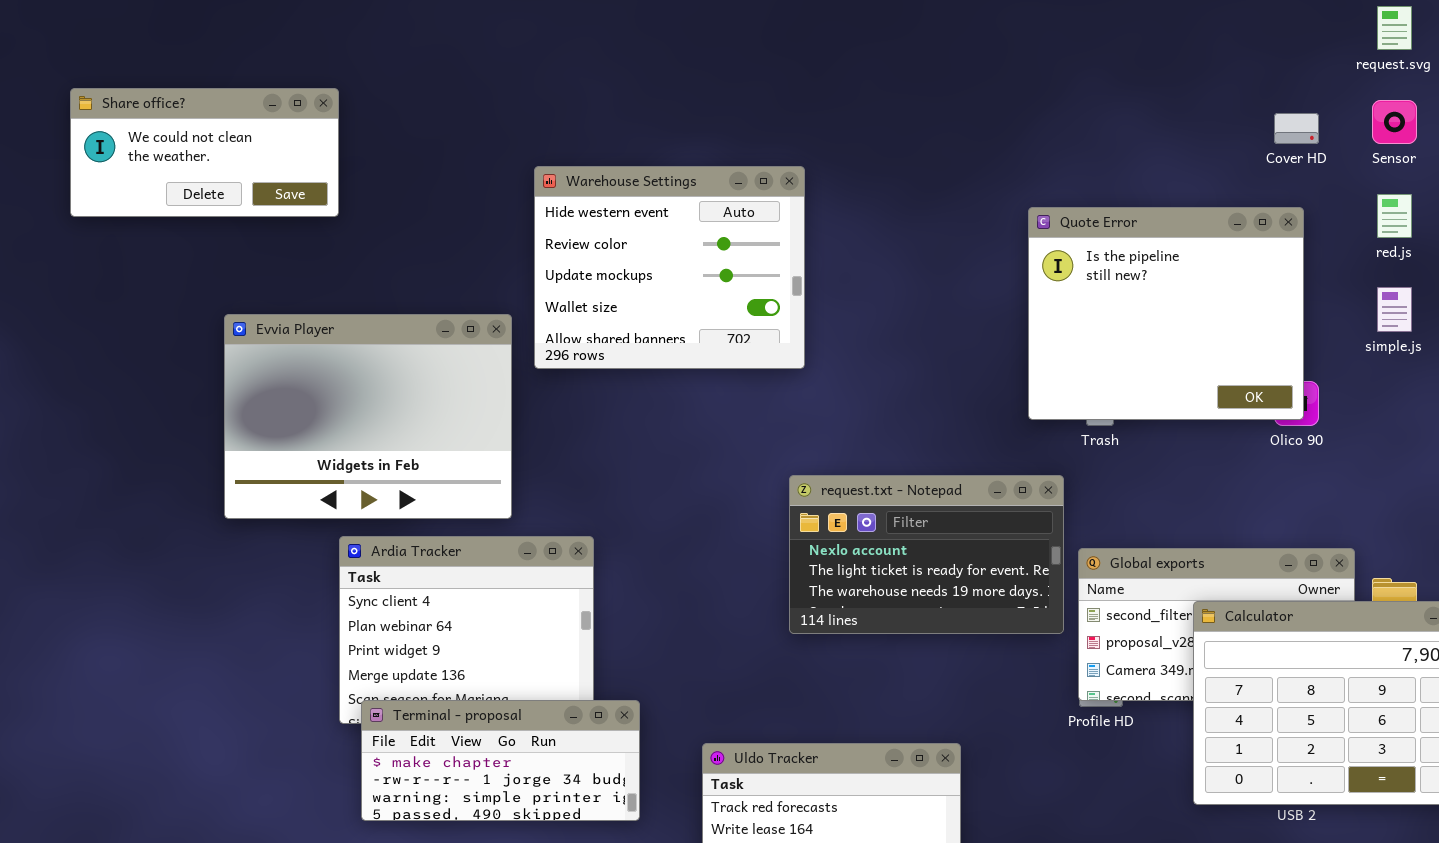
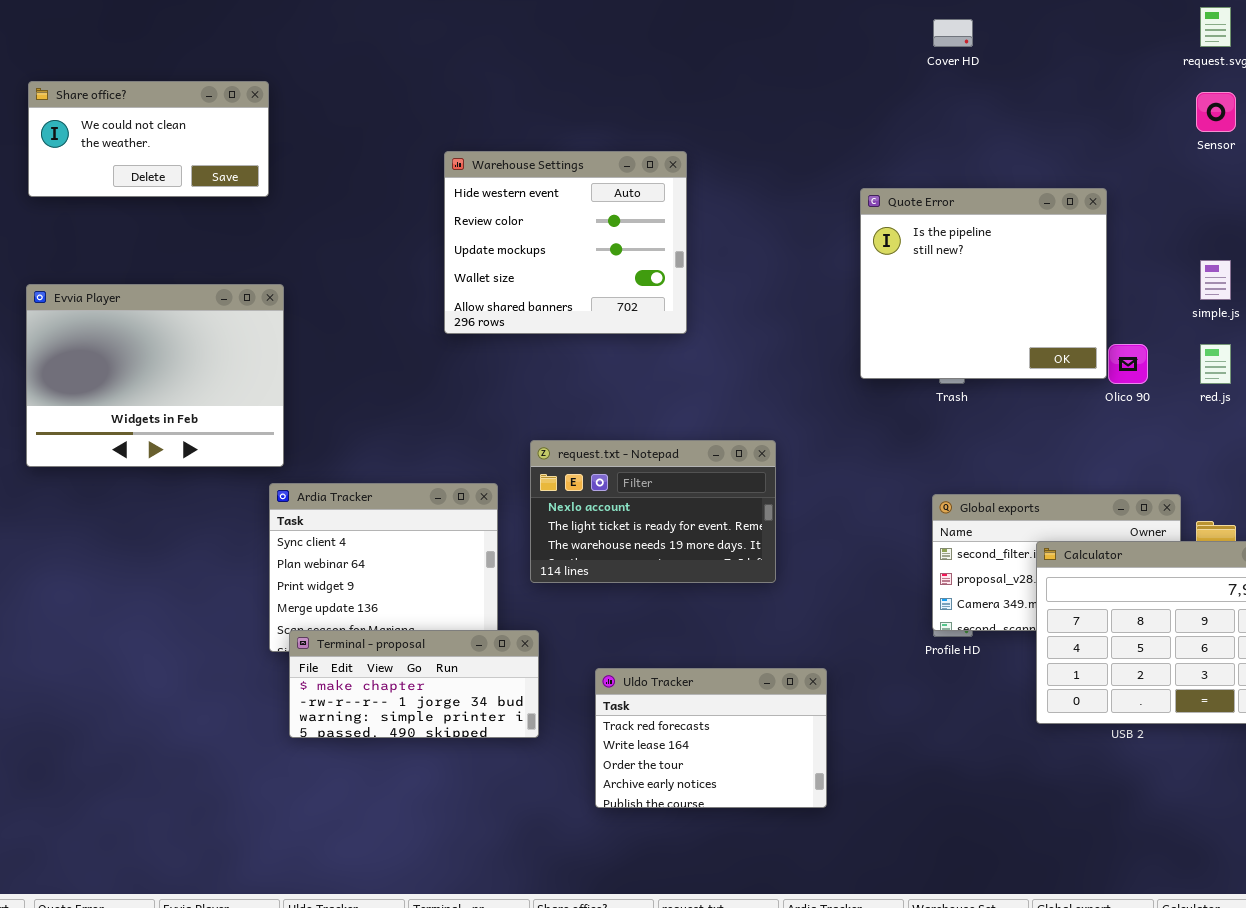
Cover HD: [1274,113,1319,144] -> [933,19,973,47], moved
red.js: [1377,194,1412,238] -> [1200,344,1231,384], moved
Quote Error: [1028,207,1304,420] -> [860,188,1107,379], moved
Evvia Player: [224,314,512,519] -> [26,284,284,467], moved
request.txt - Notepad: [789,475,1064,634] -> [530,440,776,583], moved

